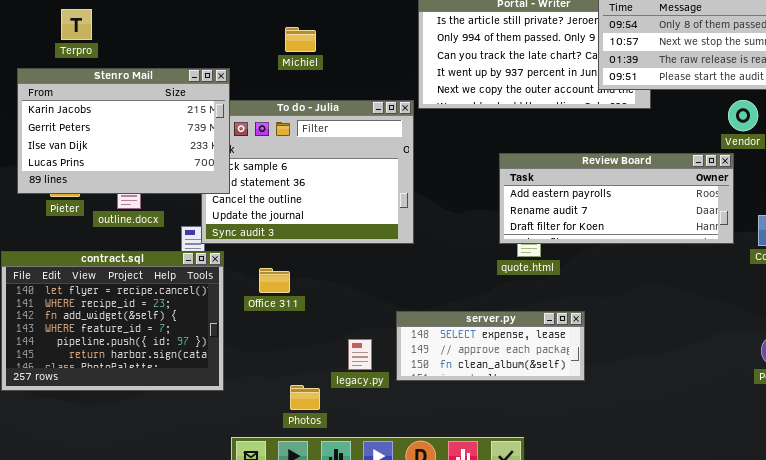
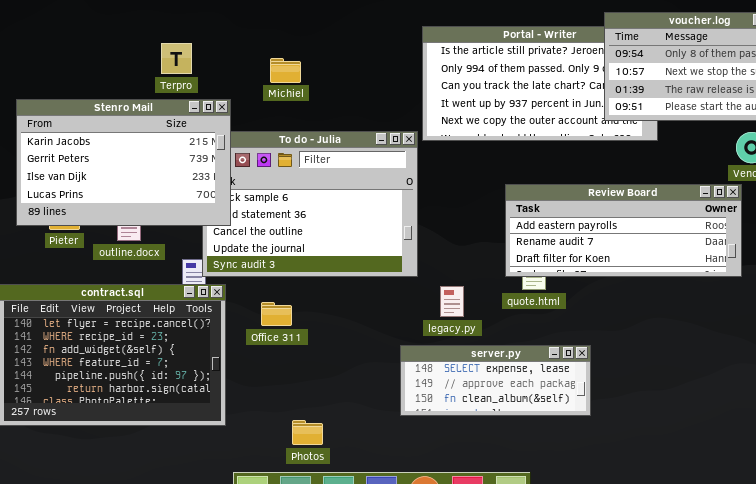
Terpro: [61,9,92,40] -> [161,43,192,74], moved
Michiel: [285,27,316,52] -> [270,58,301,83], moved
legacy.py: [348,339,372,370] -> [440,286,464,317], moved

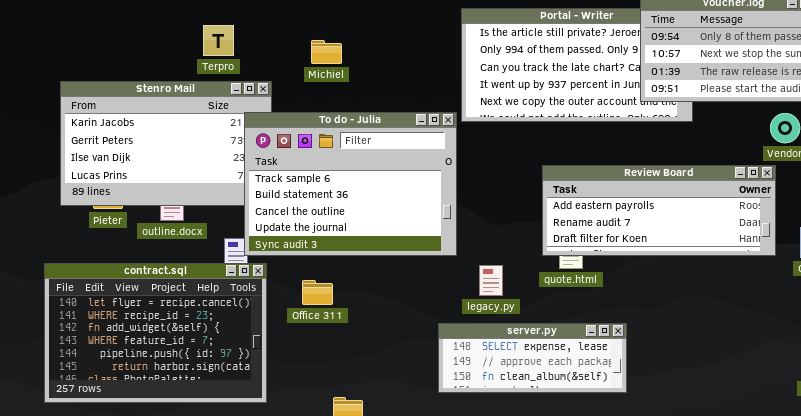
To do - Julia: [202,131,418,277] -> [244,112,457,256], raised

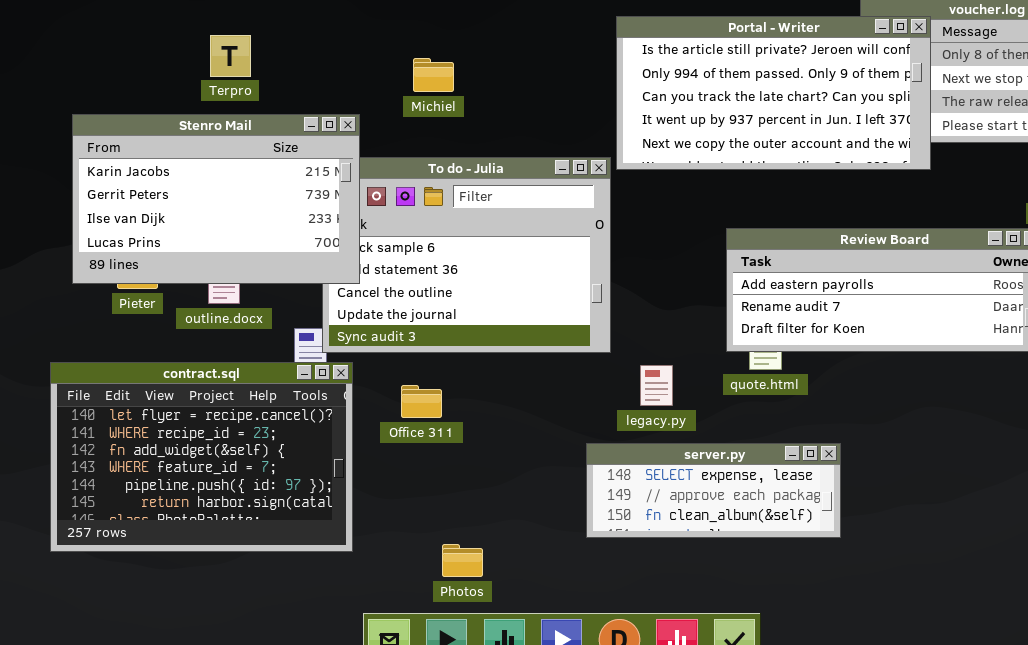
Portal - Writer: [461,8,693,122] -> [616,16,931,170], raised
Terpro: [203,25,234,56] -> [210,35,251,77], moved
Stenro Mail: [60,81,272,206] -> [72,114,360,284], raised

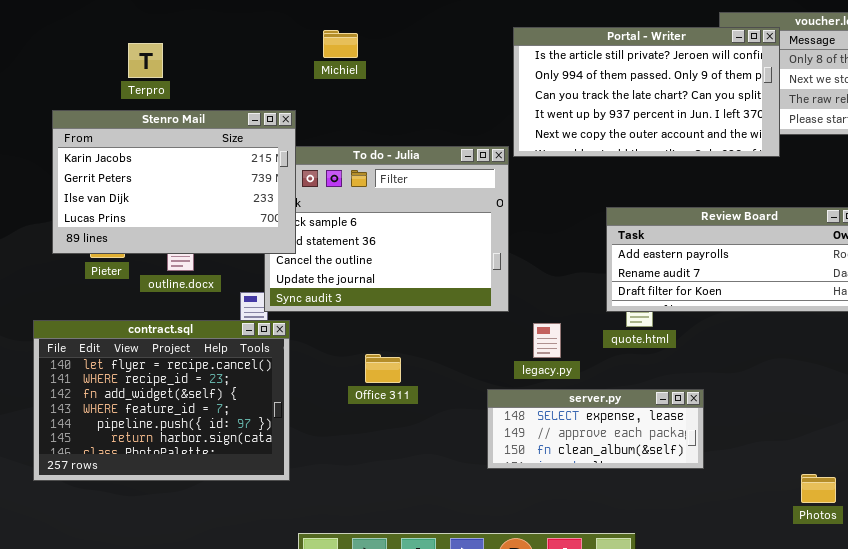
Terpro: [210,35,251,77] -> [128,43,163,78], moved
Michiel: [413,58,454,92] -> [323,30,358,58], moved
Office 311: [401,385,442,418] -> [365,354,401,383], moved
Photos: [442,544,483,577] -> [801,474,836,503], moved

